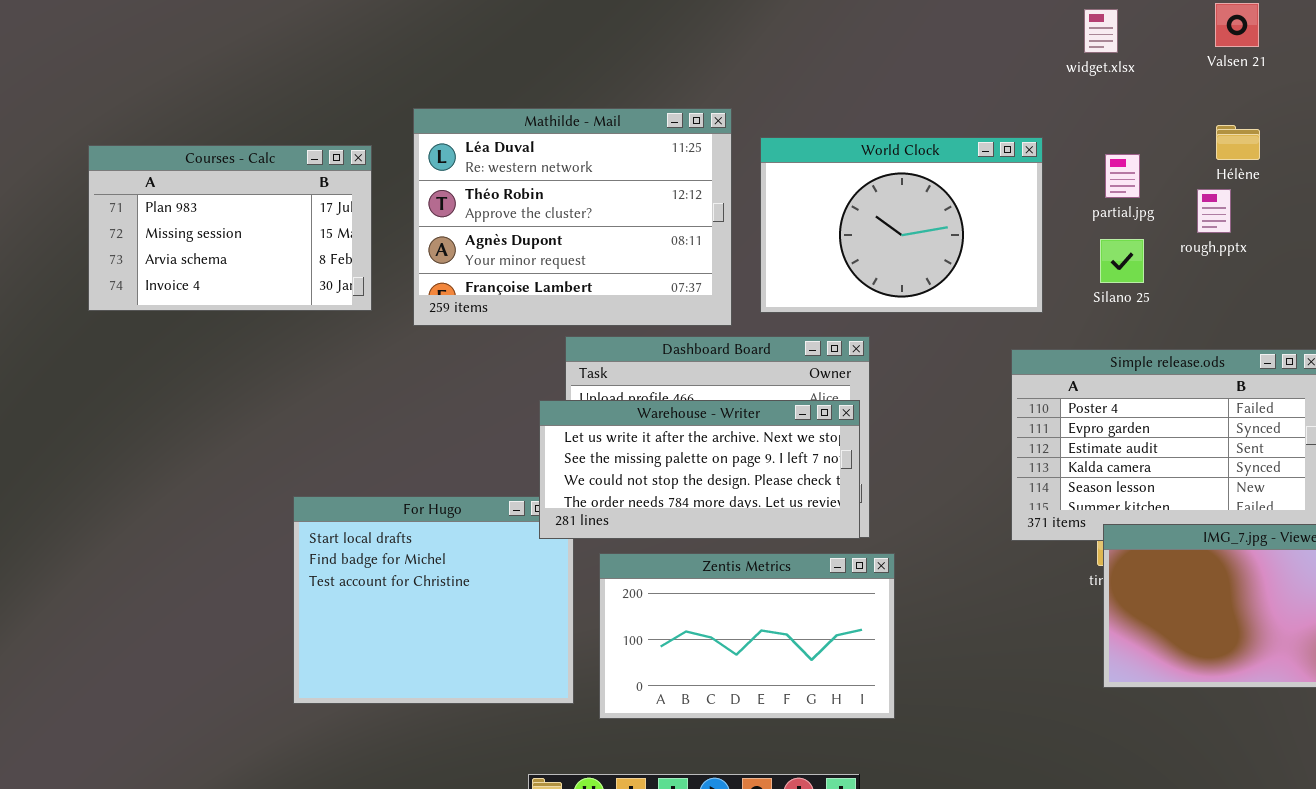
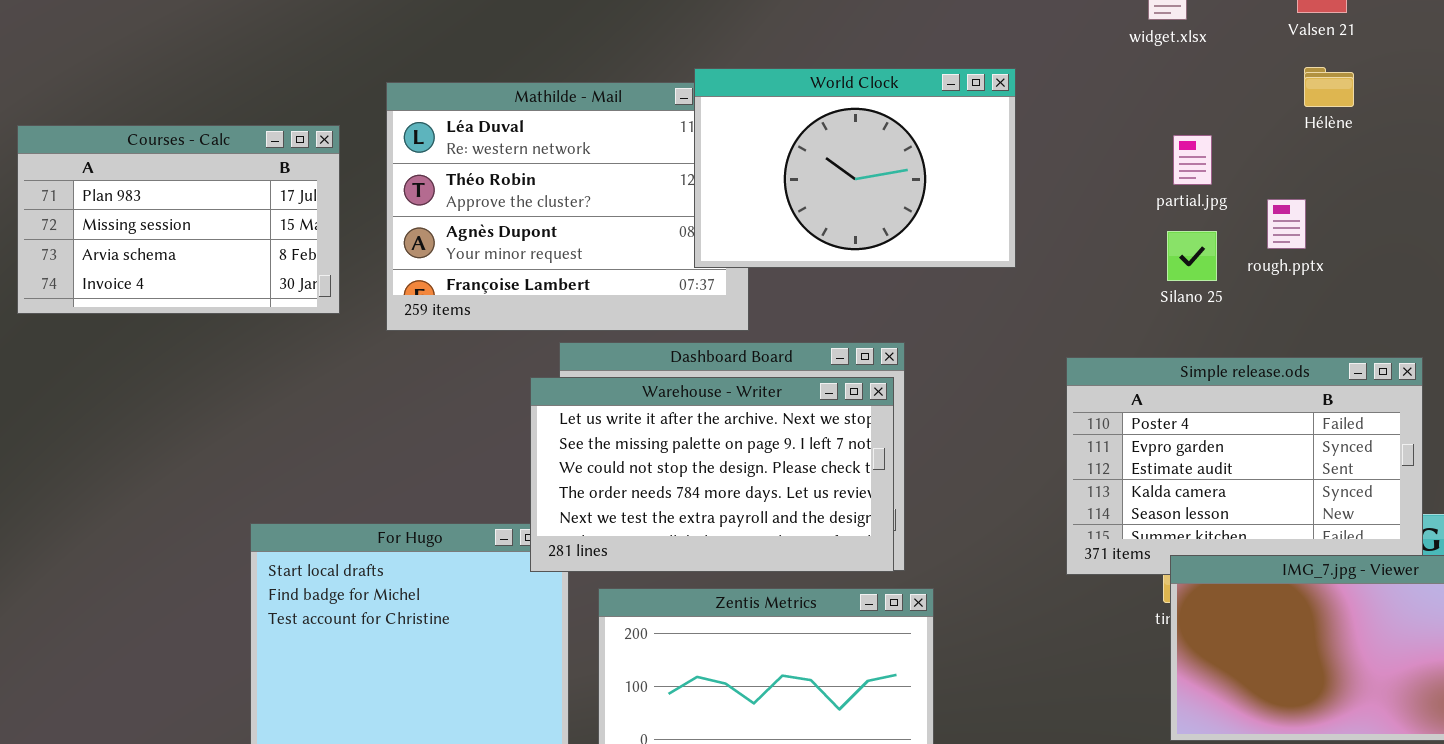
Hélène: [1216,125,1260,160] -> [1304,67,1354,107], moved
World Clock: [760,137,1043,313] -> [694,68,1016,268], moved
rough.pptx: [1197,189,1231,233] -> [1267,199,1306,249], moved
Warehouse - Writer: [539,400,860,539] -> [530,377,894,572], resized

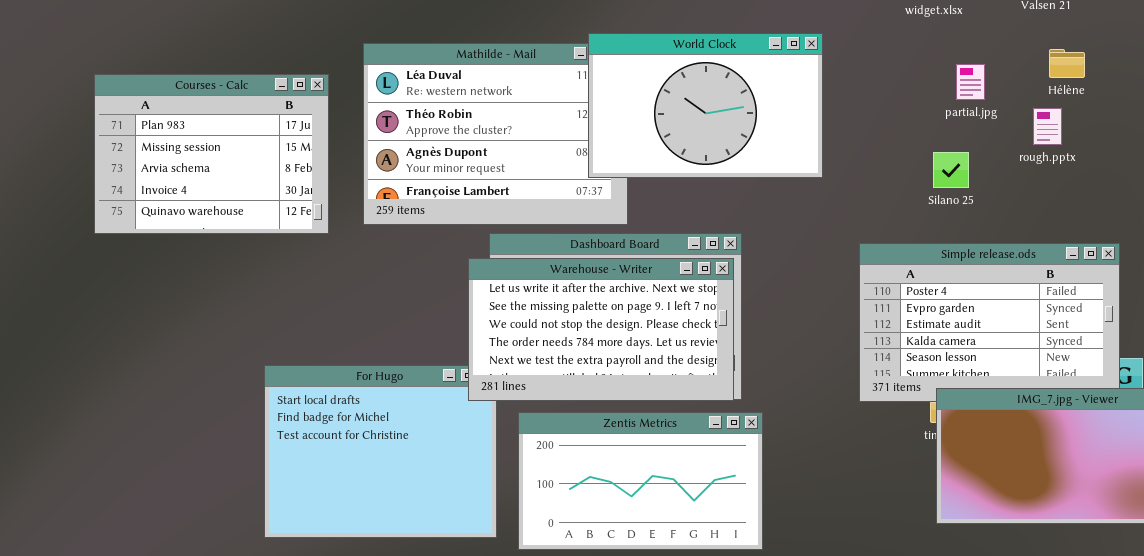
Hélène: [1304,67,1354,107] -> [1049,49,1085,78], moved
Courses - Calc: [17,125,340,314] -> [94,74,329,234], resized
partial.jpg: [1173,135,1212,185] -> [956,64,985,100], moved
rough.pptx: [1267,199,1306,249] -> [1033,108,1062,145], moved

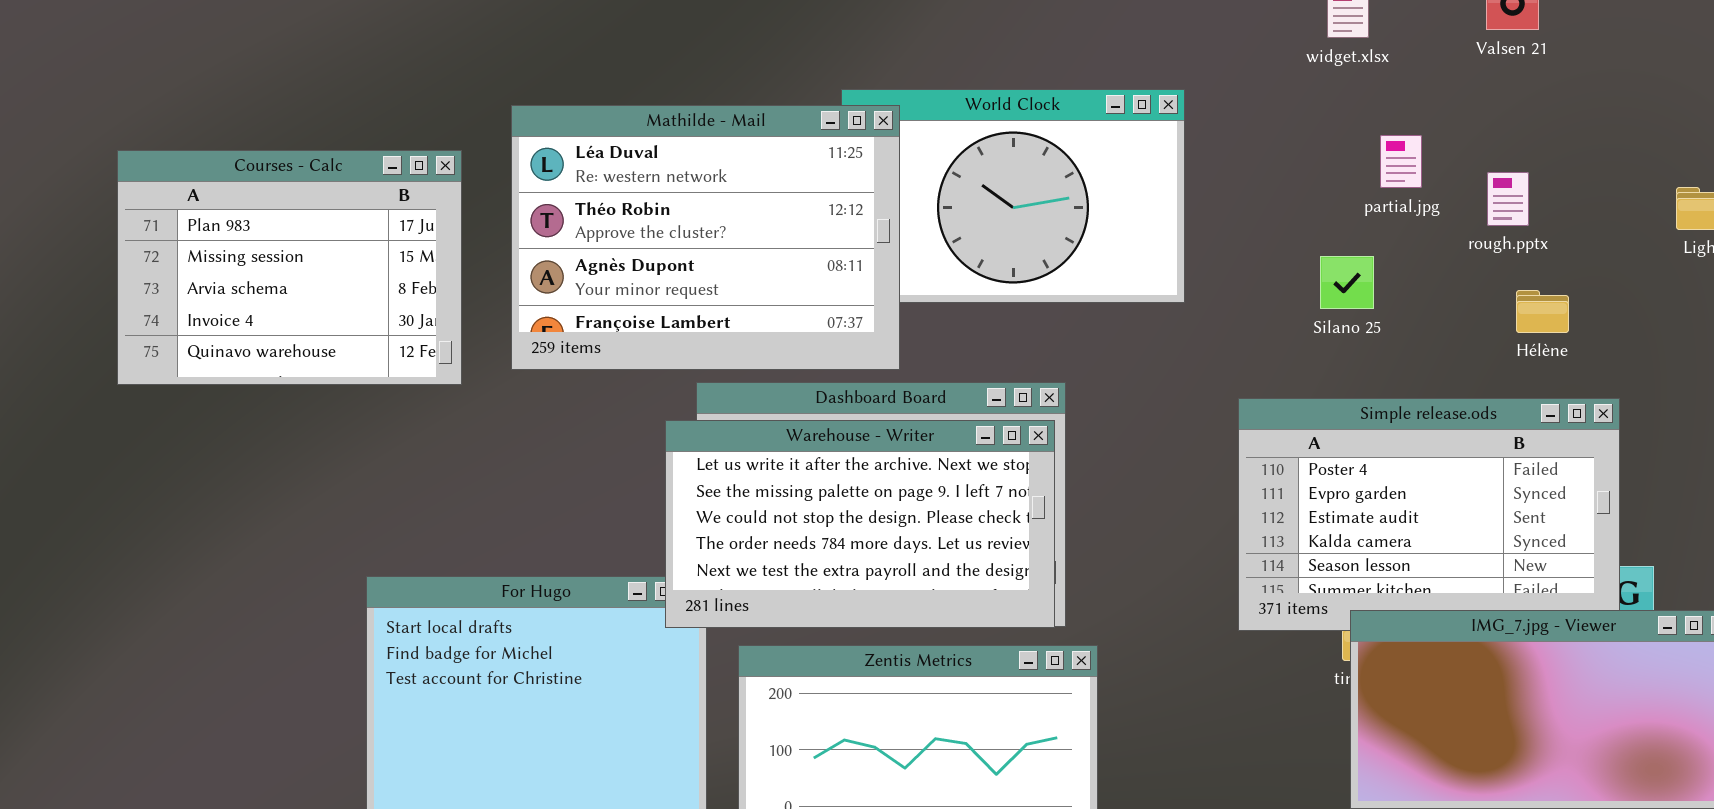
Mathilde - Mail: [363,43,628,225] -> [511,105,900,370], raised
Hélène: [1049,49,1085,78] -> [1516,290,1569,333], moved
rough.pptx: [1033,108,1062,145] -> [1487,172,1529,226], moved
Silano 25: [933,152,969,188] -> [1320,256,1374,309], moved

